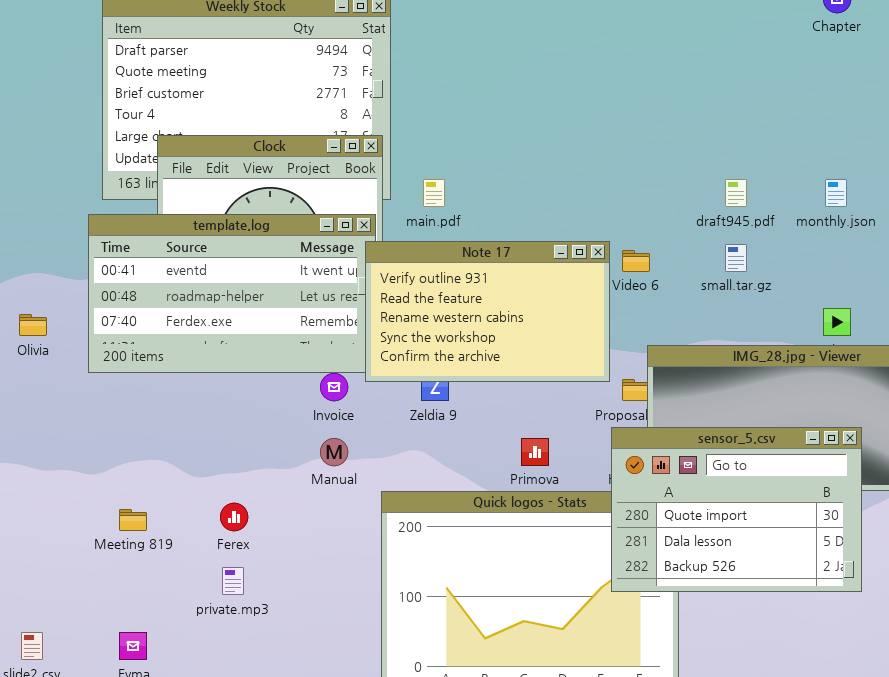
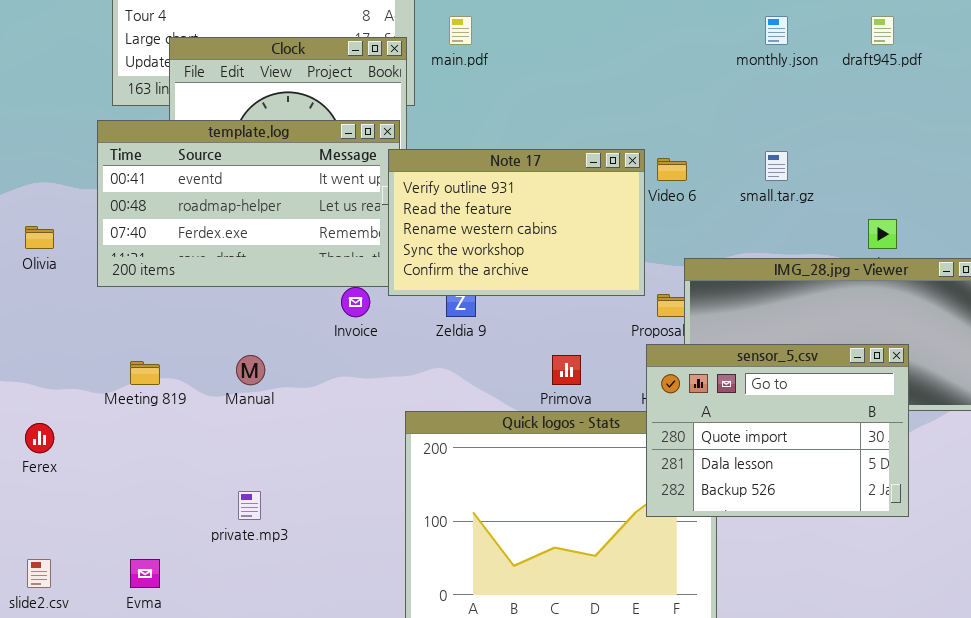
main.pdf: [423,179,445,207] -> [449,16,472,45], moved
draft945.pdf: [725,179,747,207] -> [871,16,894,45], moved
monthly.json: [825,179,847,207] -> [765,16,788,45], moved
Manual: [320,438,348,466] -> [236,355,265,385], moved
Ferex: [220,503,248,531] -> [25,423,54,453], moved
Meeting 819: [119,509,147,531] -> [130,361,160,385], moved

